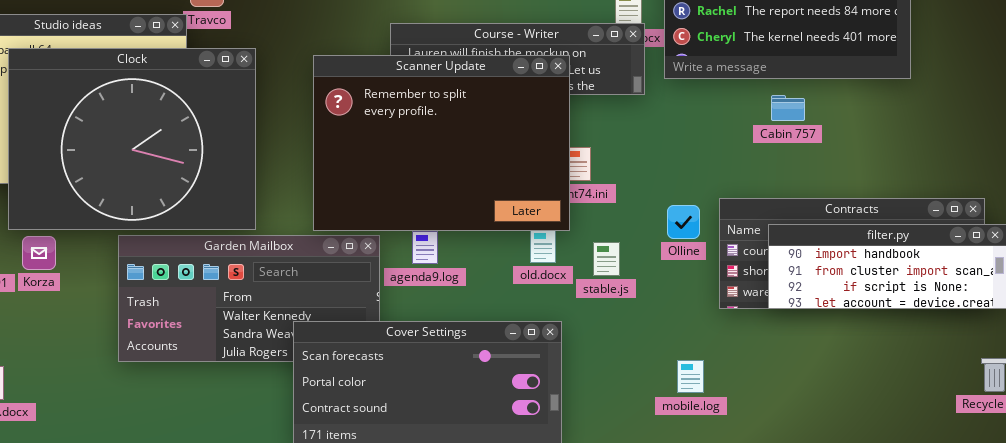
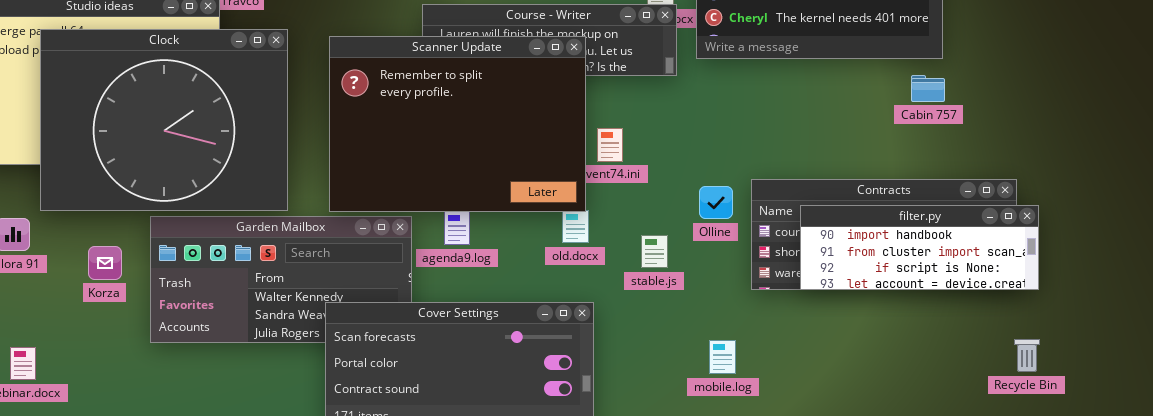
Scanner Update: [313,55,570,231] -> [329,36,586,212], moved
Cabin 757: [771,95,805,121] -> [911,75,945,102], moved
Korza: [22,236,56,270] -> [88,246,122,280], moved
stable.js: [593,242,620,276] -> [641,235,668,268], moved

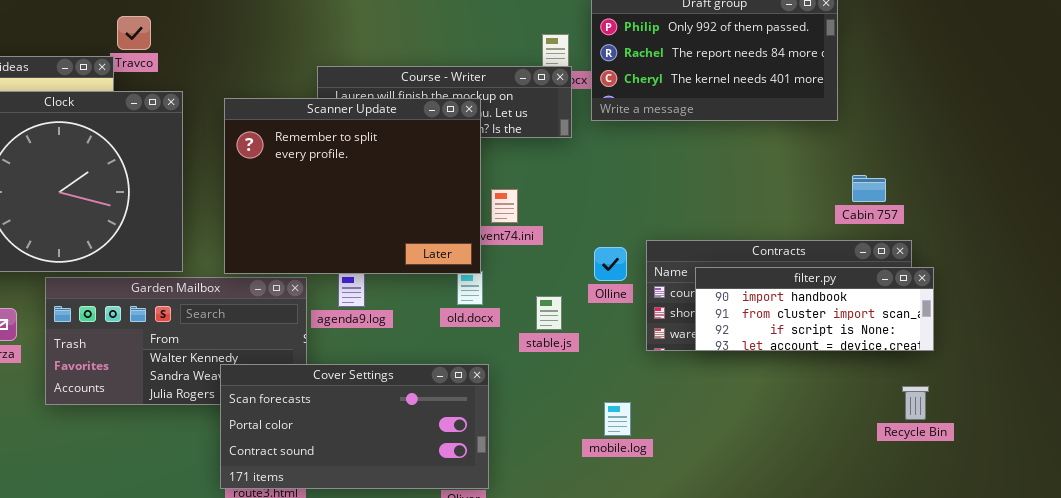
Cabin 757: [911,75,945,102] -> [852,175,886,202], moved
Recycle Bin: [1014,339,1040,372] -> [902,386,929,420], moved

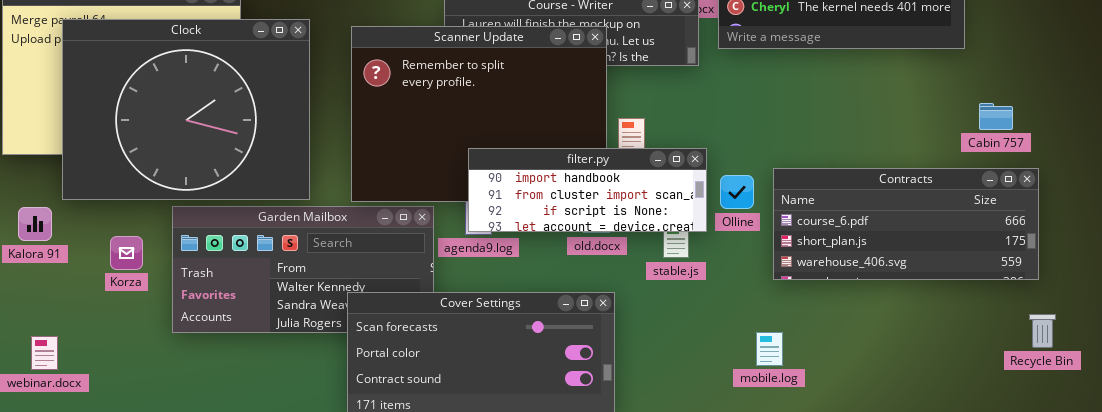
filter.py: [695,267,934,351] -> [468,148,707,232], moved
mobile.log: [604,402,631,436] -> [756,332,783,366], moved

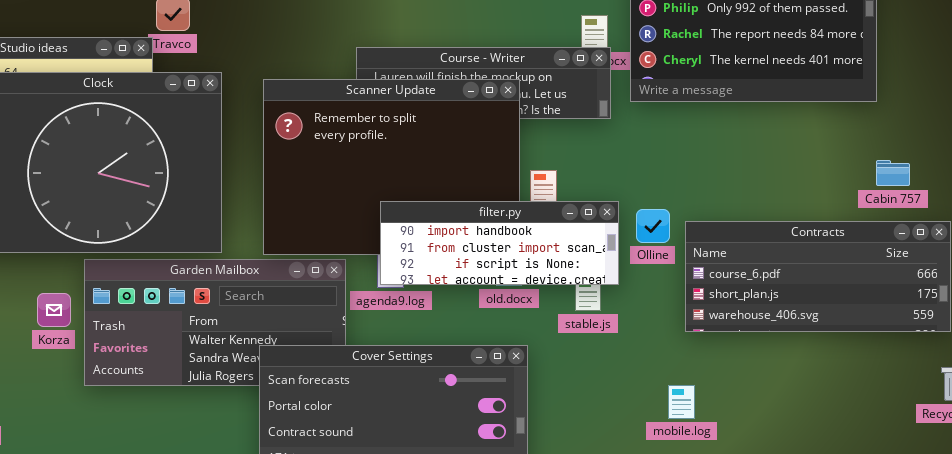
Cabin 757: [979,103,1013,130] -> [876,160,910,186], moved
Olline: [720,175,754,209] -> [636,209,670,243], moved
Korza: [110,236,143,270] -> [37,293,71,327], moved

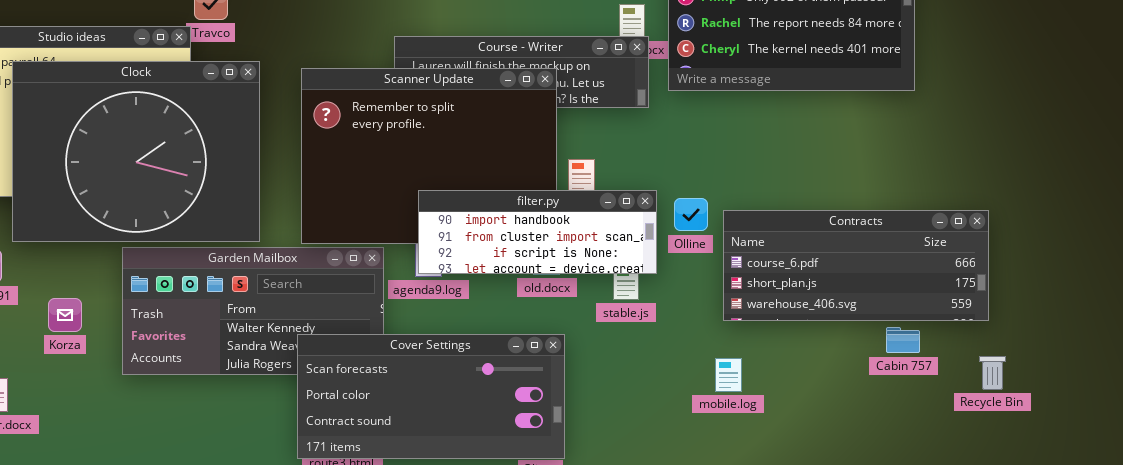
Cabin 757: [876,160,910,186] -> [886,327,920,353], moved
Korza: [37,293,71,327] -> [48,298,82,332], moved
mobile.log: [668,385,695,419] -> [715,358,742,392], moved

